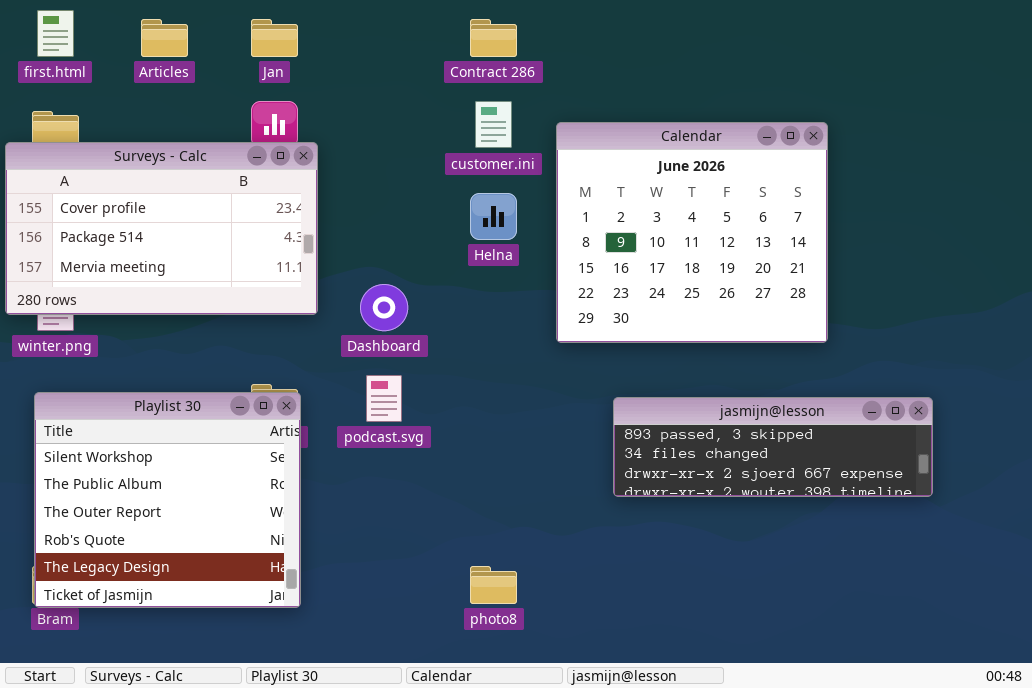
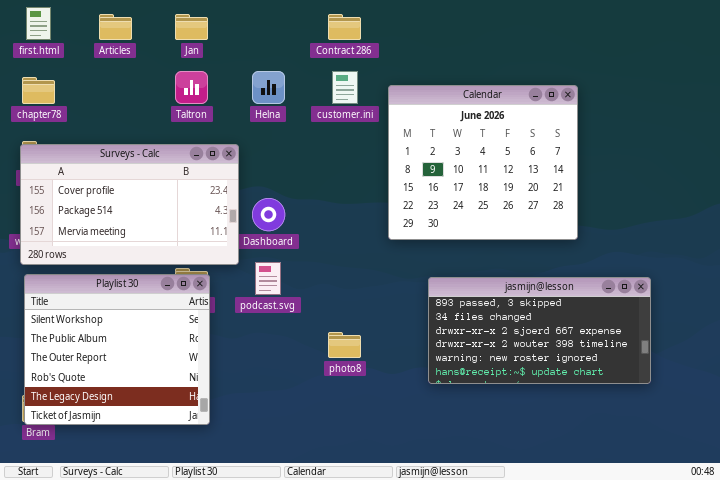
Surveys - Calc: [5,142,318,315] -> [20,144,239,265], moved
Helna: [470,193,517,240] -> [252,71,285,104], moved
jasmijn@lesson: [613,397,933,497] -> [428,277,651,384], resized
photo8: [470,566,517,604] -> [328,332,361,358], moved

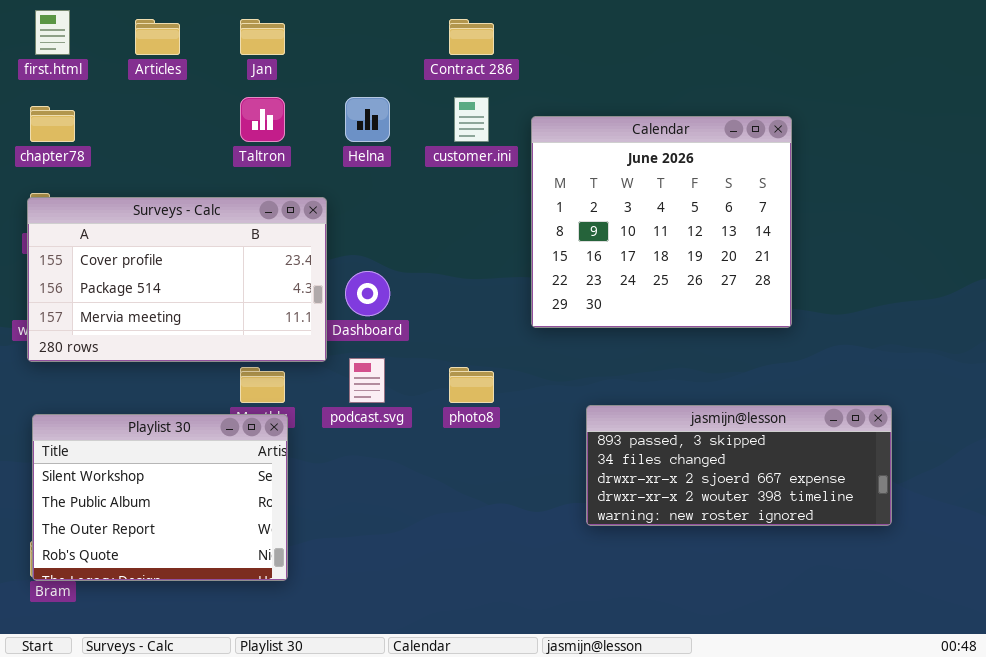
Playlist 30: [24,274,210,425] -> [32,414,288,581], resized
jasmijn@lesson: [428,277,651,384] -> [586,405,892,526], resized
photo8: [328,332,361,358] -> [449,367,494,403], moved

